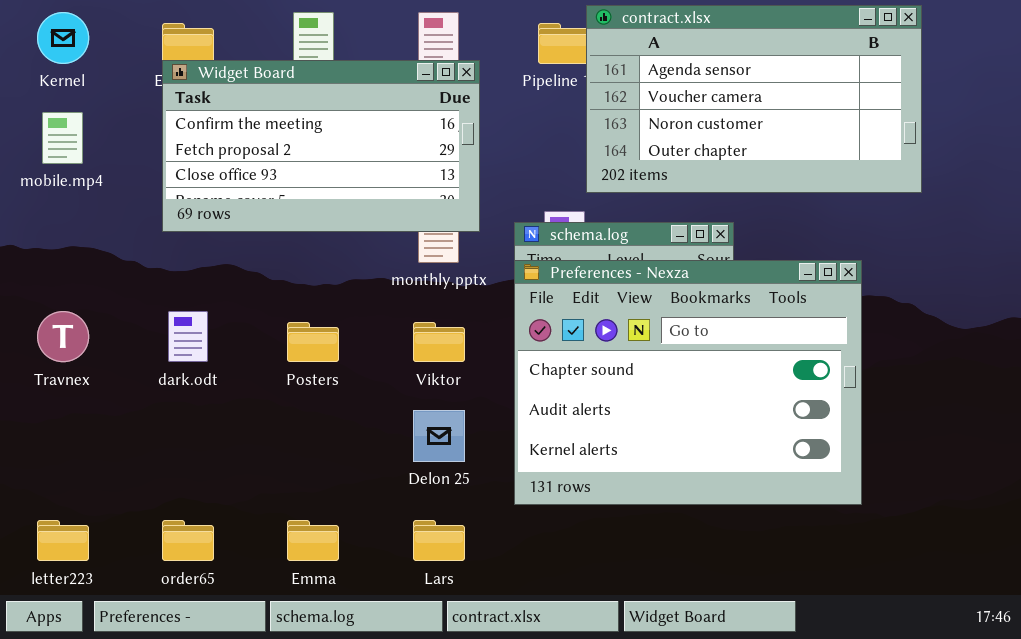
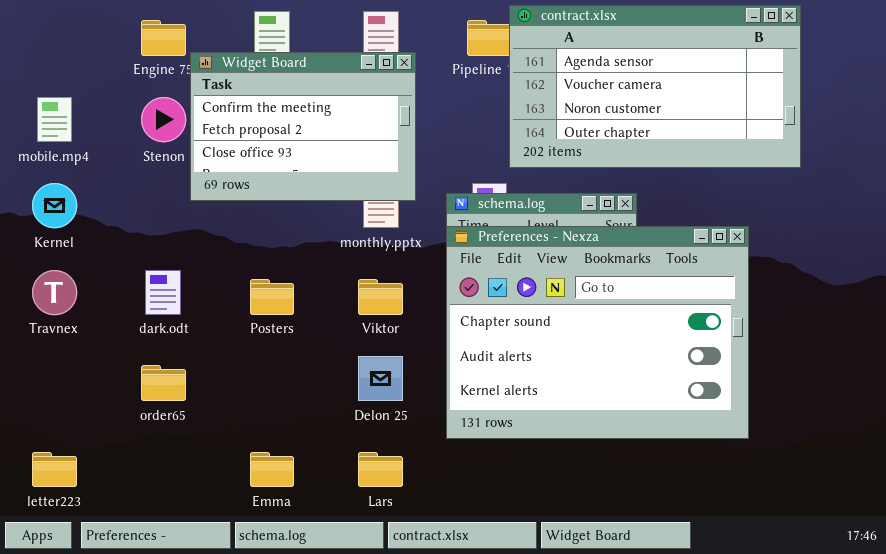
Kernel: [37,12,89,64] -> [32,183,77,228], moved
Widget Board: [162,60,480,232] -> [190,52,416,201], resized
order65: [162,520,214,561] -> [141,365,186,401], moved

